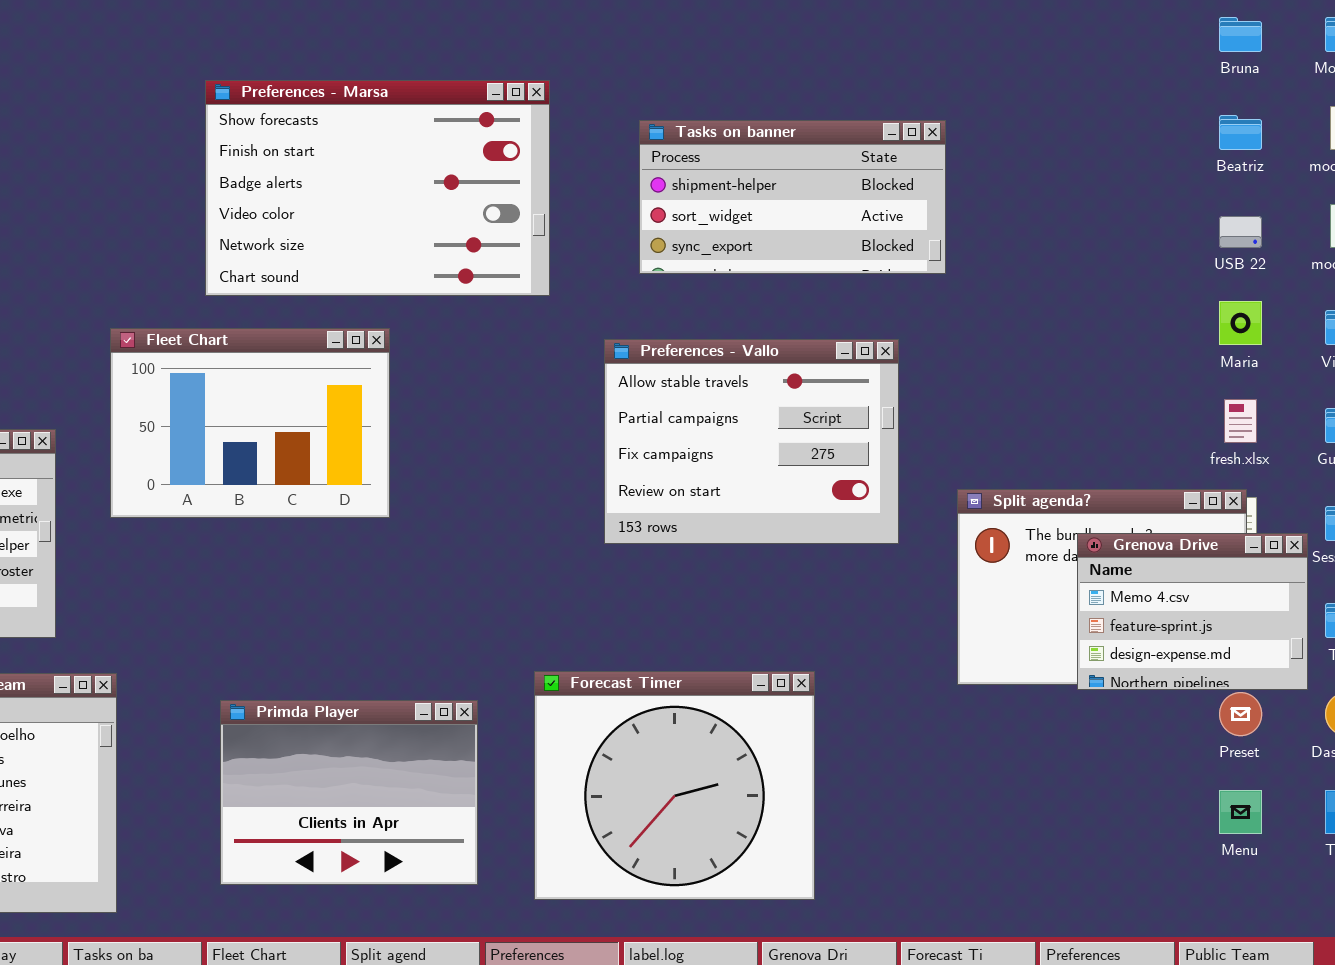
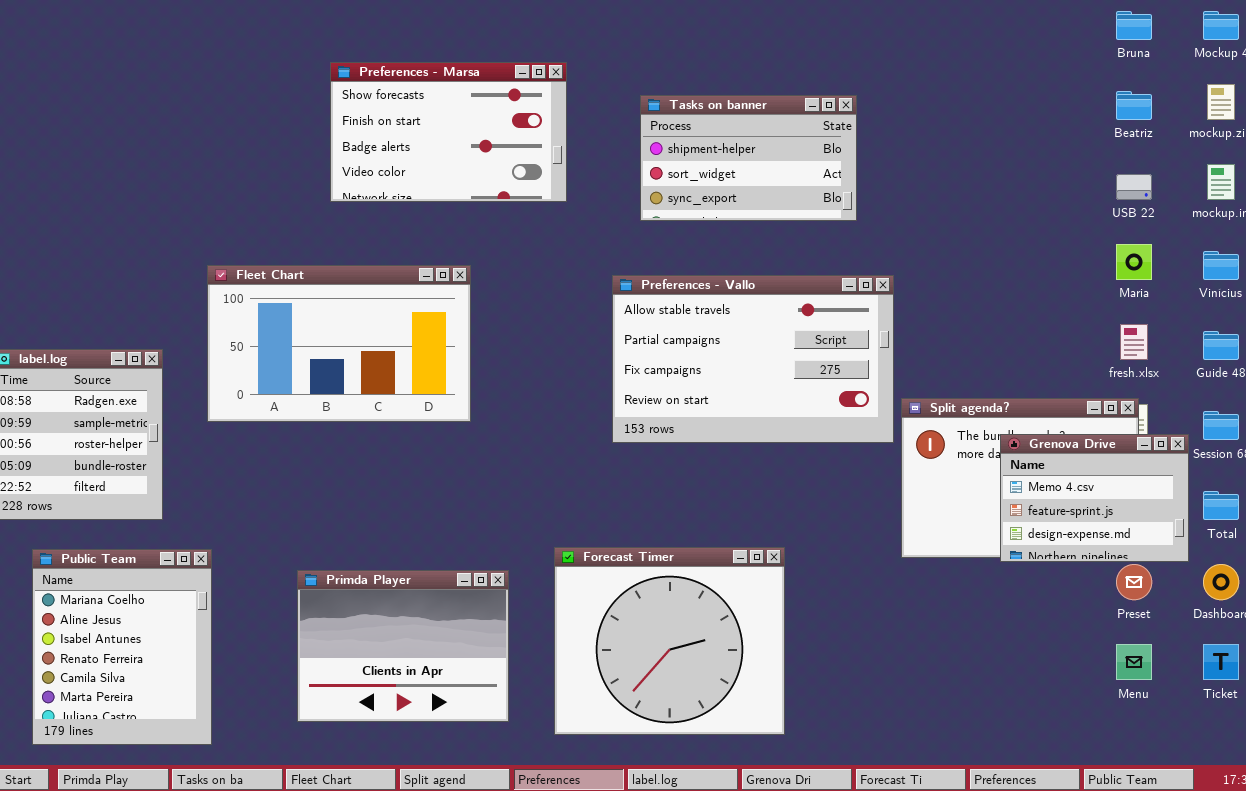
Preferences - Marsa: [205,80,550,296] -> [330,62,567,202], resized
Tasks on banner: [639,120,946,274] -> [640,95,857,221], resized
Fleet Chart: [110,328,390,518] -> [207,265,471,422], resized
Preferences - Vallo: [604,339,899,544] -> [612,275,894,443], resized

